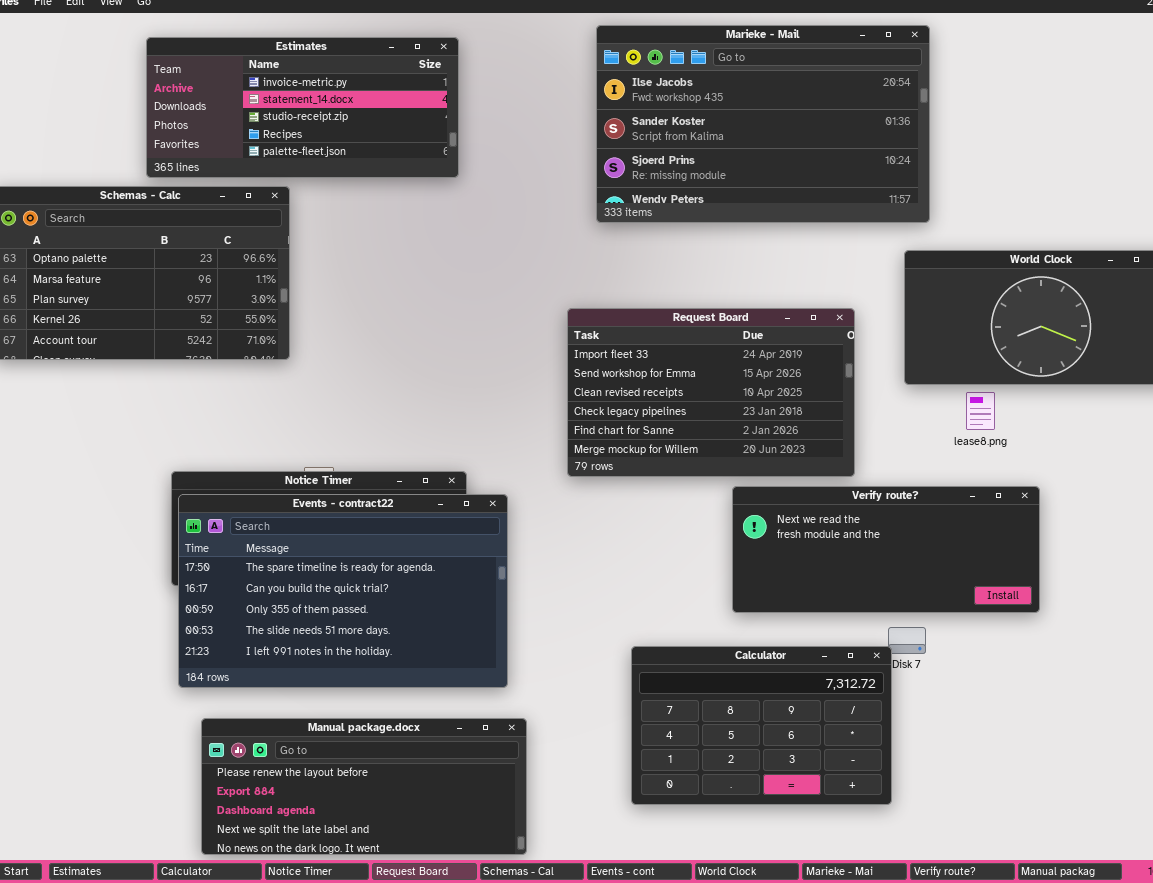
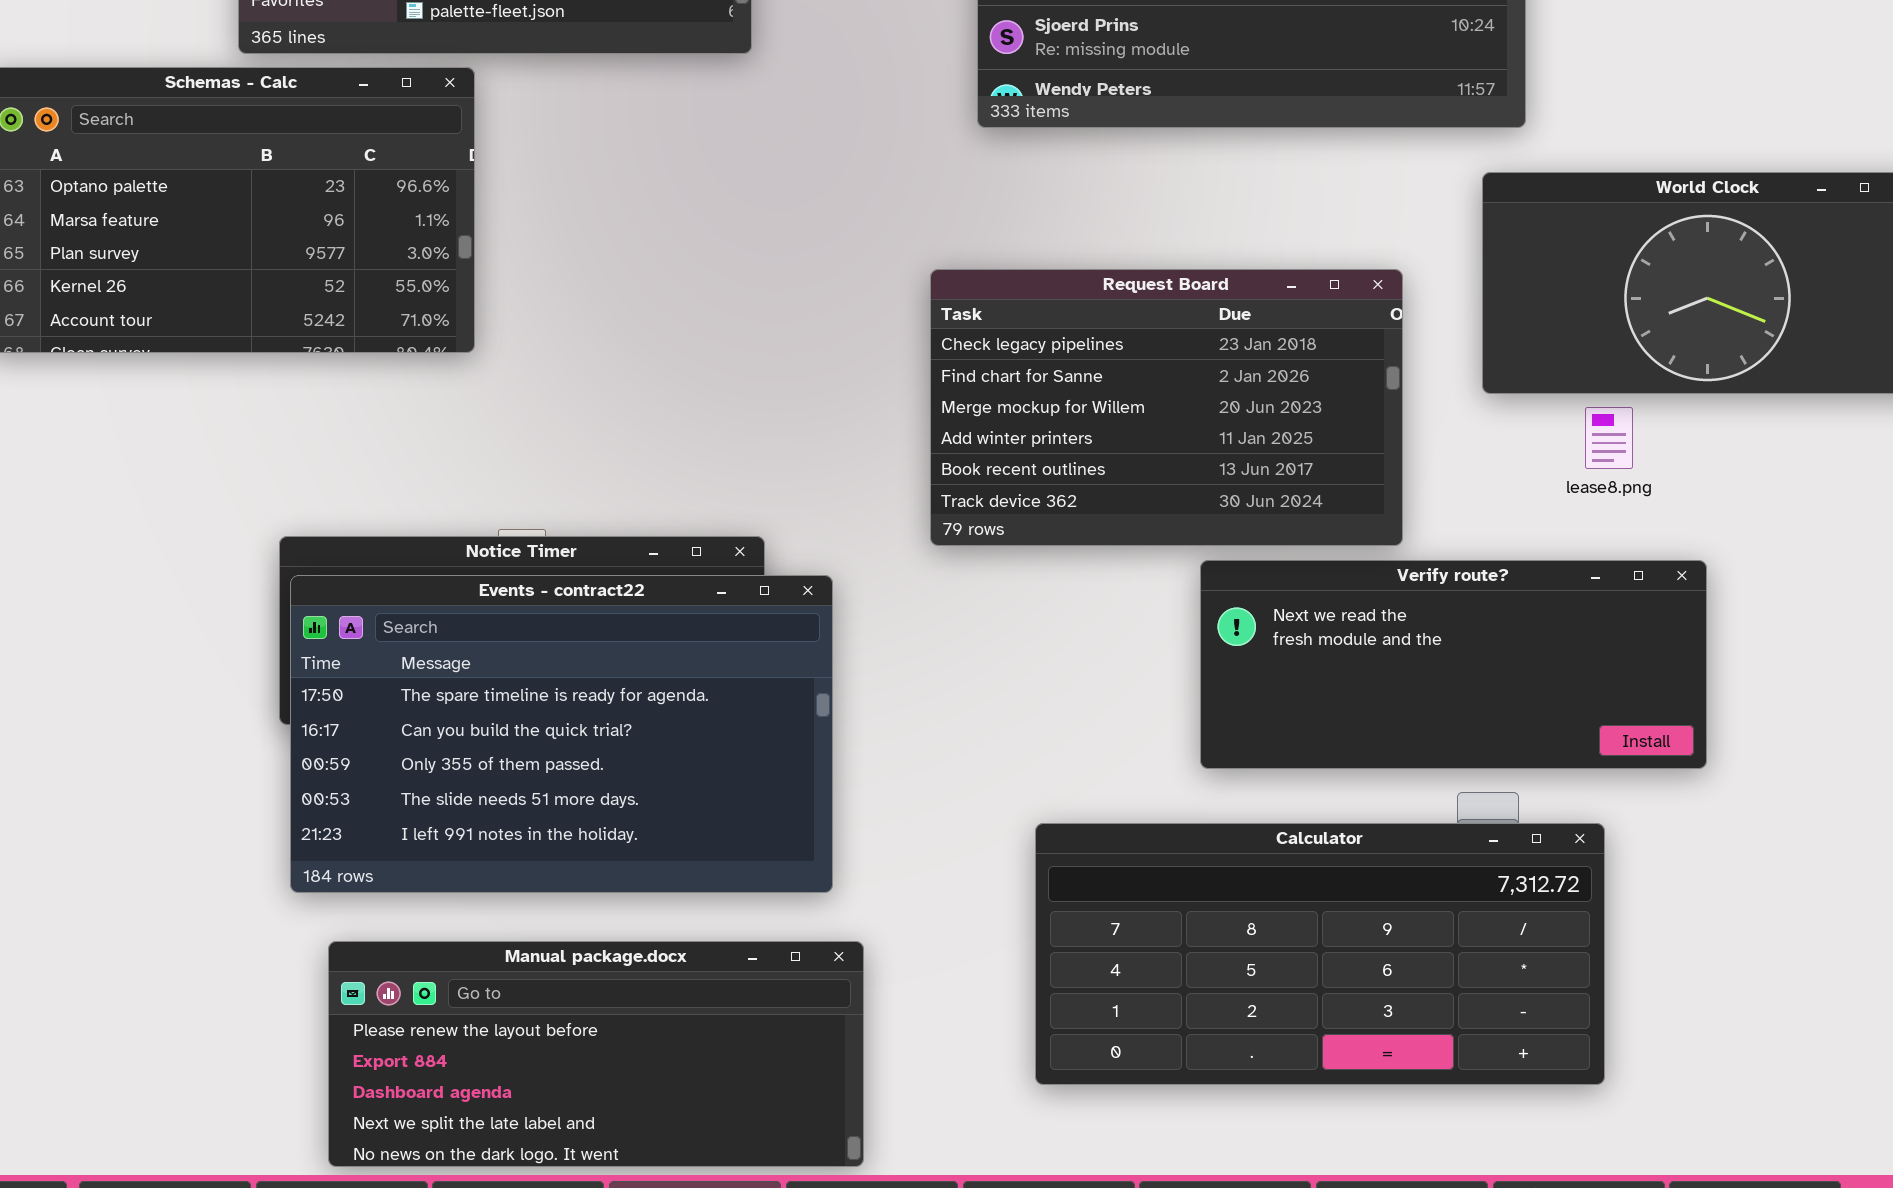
Request Board: [567,308,855,477] -> [930,269,1403,546], scrolled down 3 rows
Calculator: [631,646,892,805] -> [1035,823,1605,1085], resized

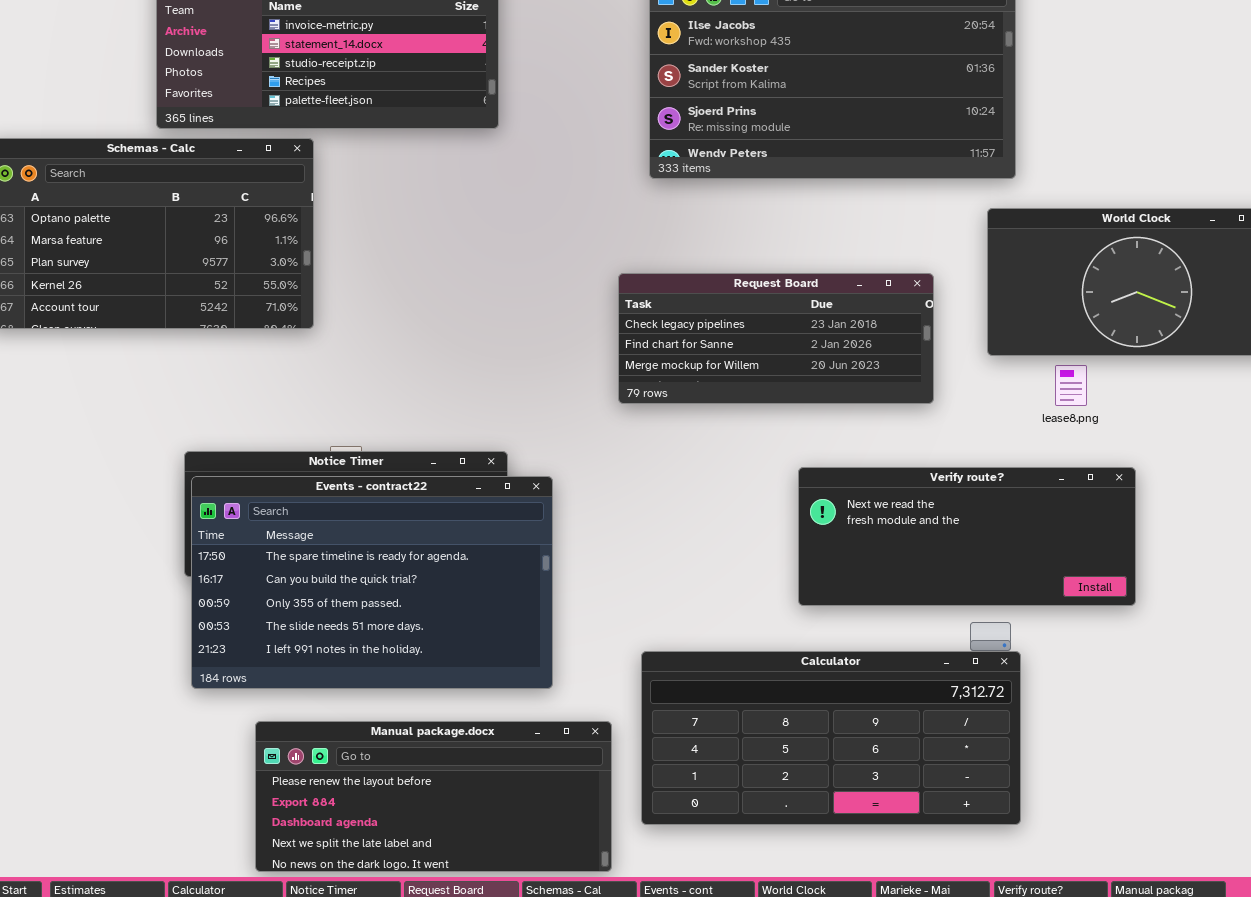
Request Board: [930,269,1403,546] -> [618,273,934,404], resized
Calculator: [1035,823,1605,1085] -> [641,651,1021,825], moved
Manual package.docx: [328,941,864,1167] -> [255,721,612,872], moved

